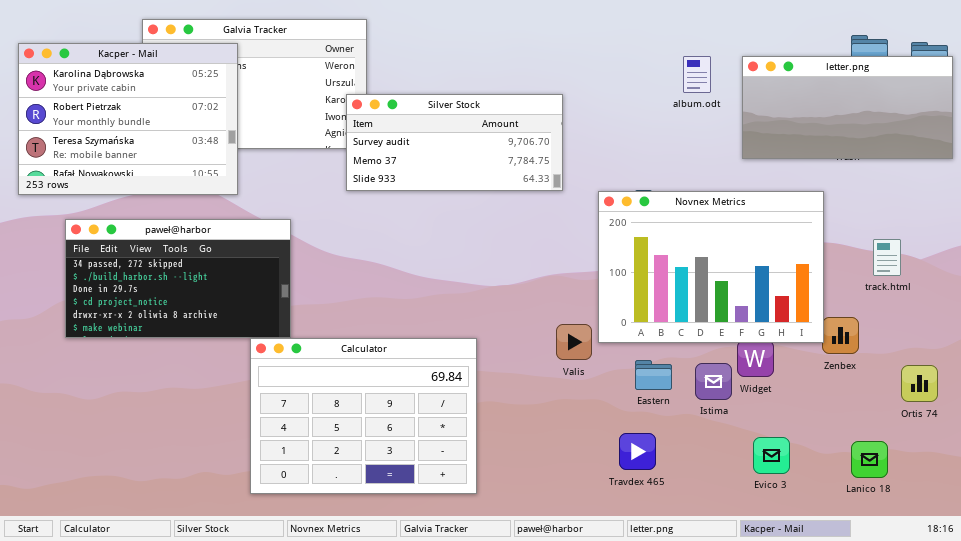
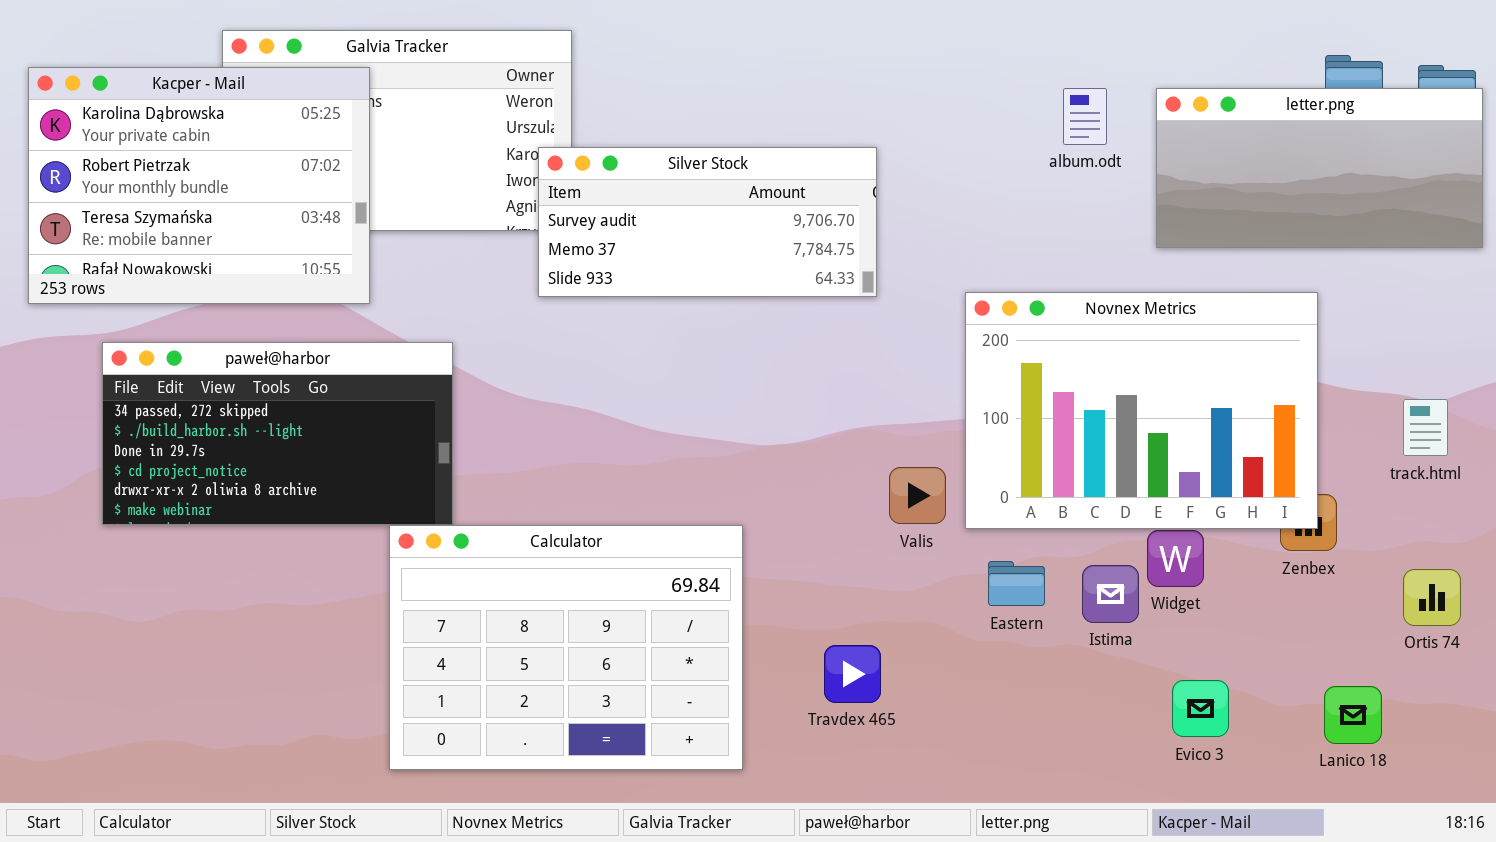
Novnex Metrics: [598,191,824,343] -> [965,292,1318,529], moved
track.html: [873,239,901,276] -> [1403,399,1448,456], moved
Valis: [556,324,592,360] -> [889,467,946,524], moved
Travdex 465: [619,433,656,470] -> [824,645,881,703], moved

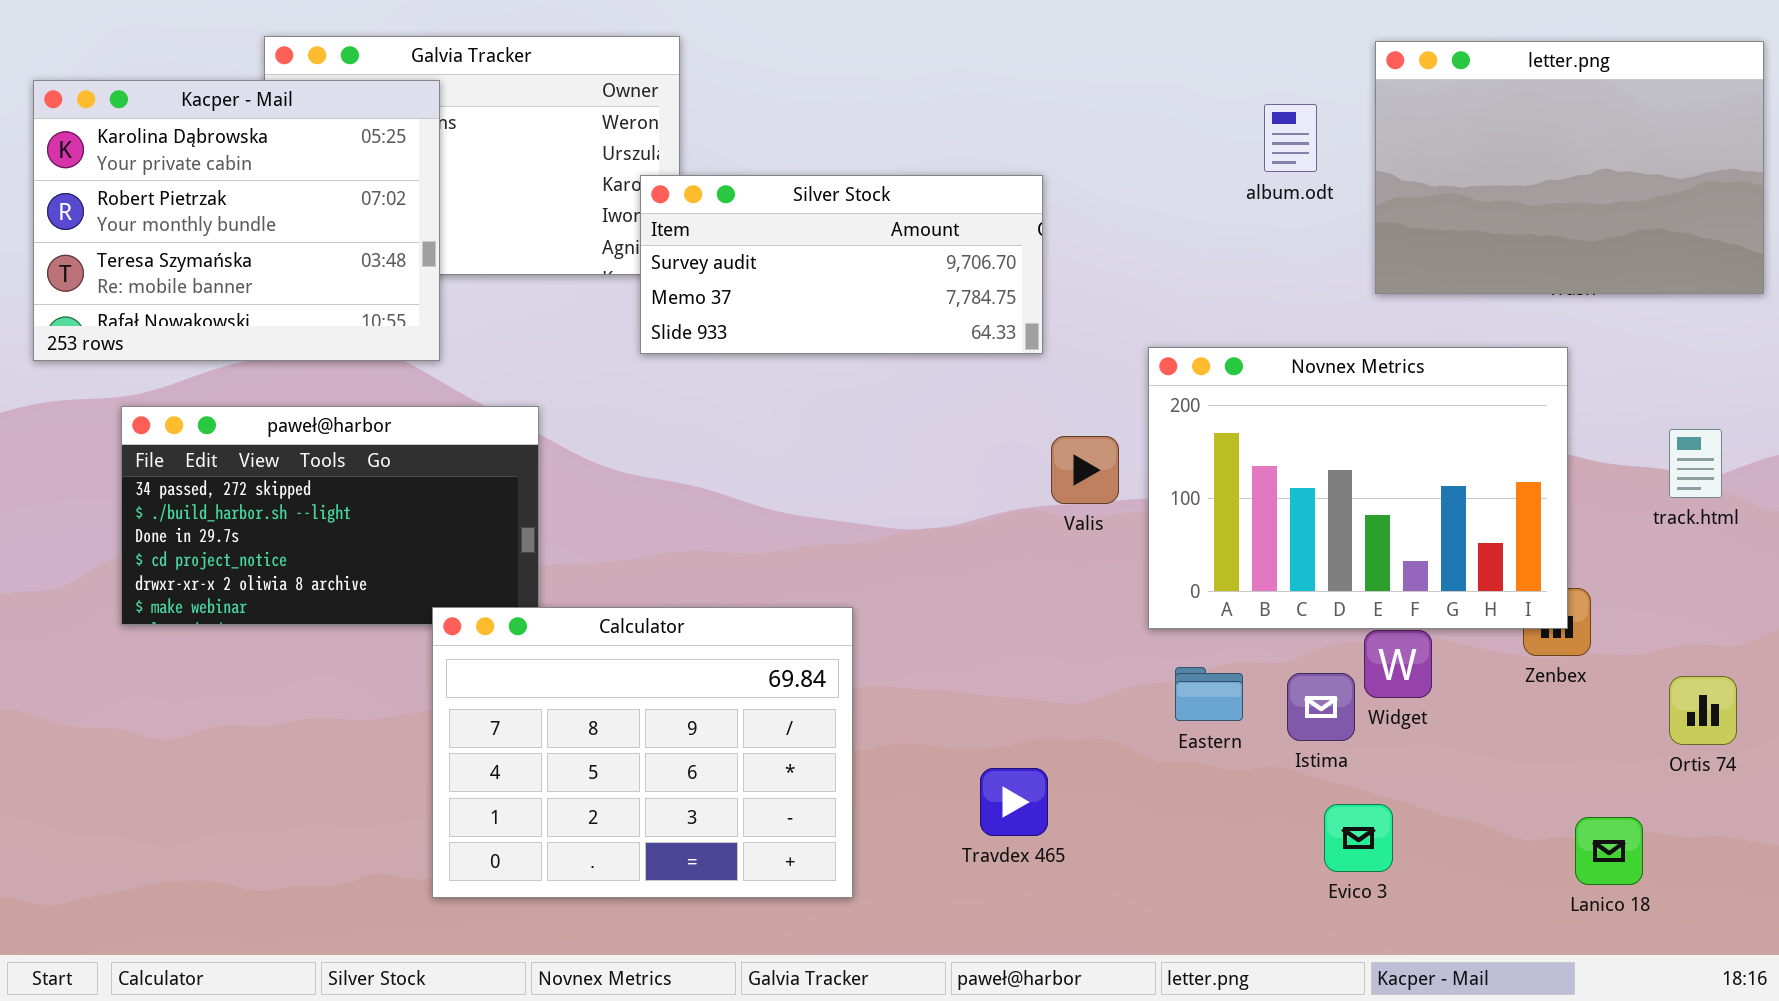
letter.png: [1156,88,1483,248] -> [1375,41,1764,294], resized
track.html: [1403,399,1448,456] -> [1669,429,1722,498], moved
Valis: [889,467,946,524] -> [1051,436,1119,504], moved
Calculator: [389,525,743,770] -> [432,607,853,898], moved
Evico 3: [1172,680,1229,737] -> [1324,804,1393,872], moved

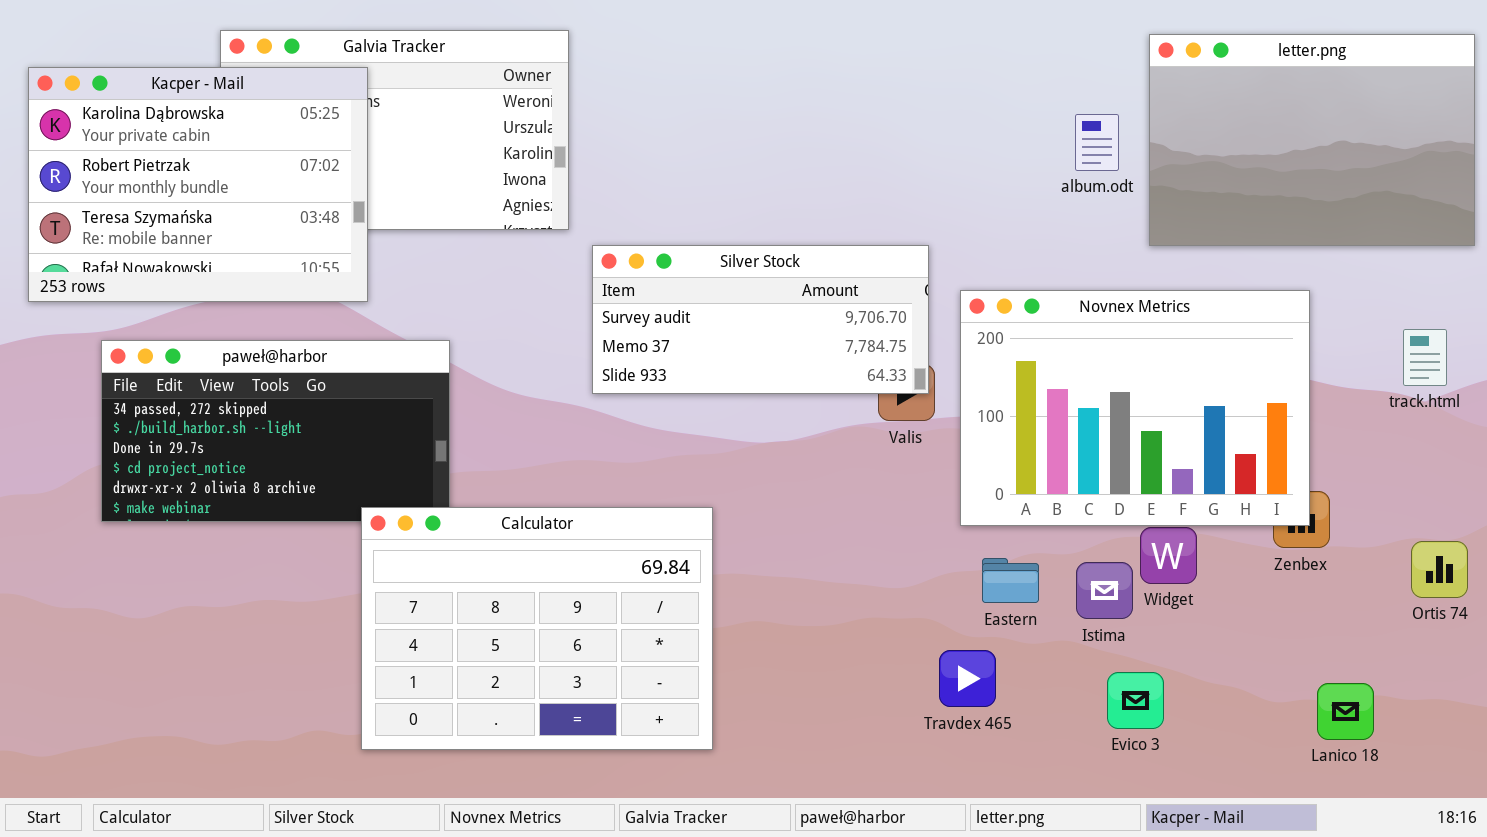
album.odt: [1264,104,1317,172] -> [1075,114,1119,171], moved
Silver Stock: [640,175,1043,354] -> [592,245,929,394], moved
track.html: [1669,429,1722,498] -> [1403,329,1447,386], moved
Ortis 74: [1669,676,1737,745] -> [1411,541,1468,598], moved
Travdex 465: [980,768,1048,836] -> [939,650,996,707], moved

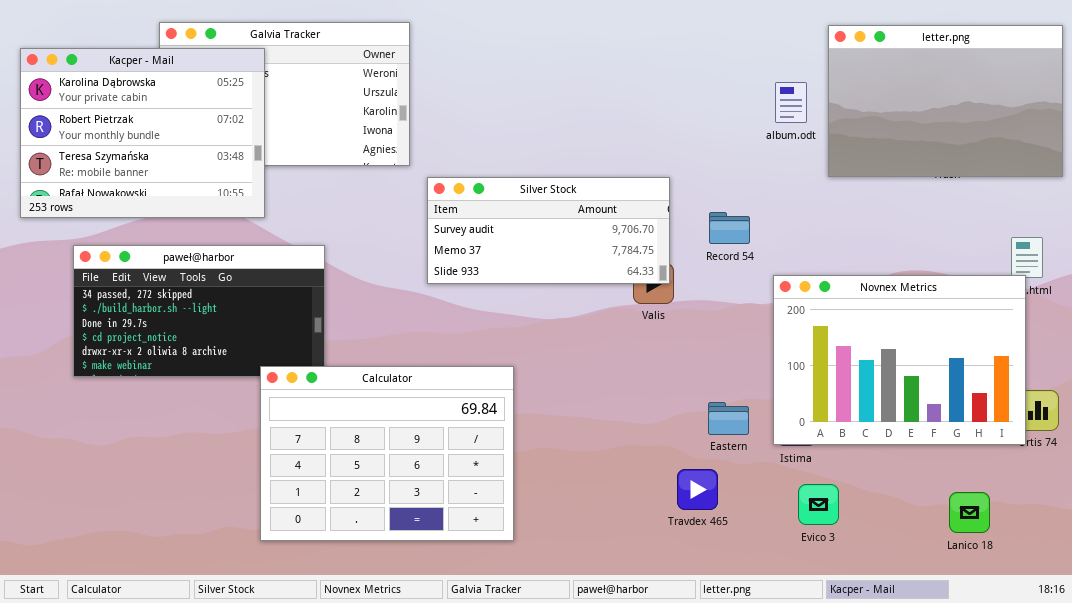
Novnex Metrics: [960,290,1310,526] -> [773,275,1026,445], moved

